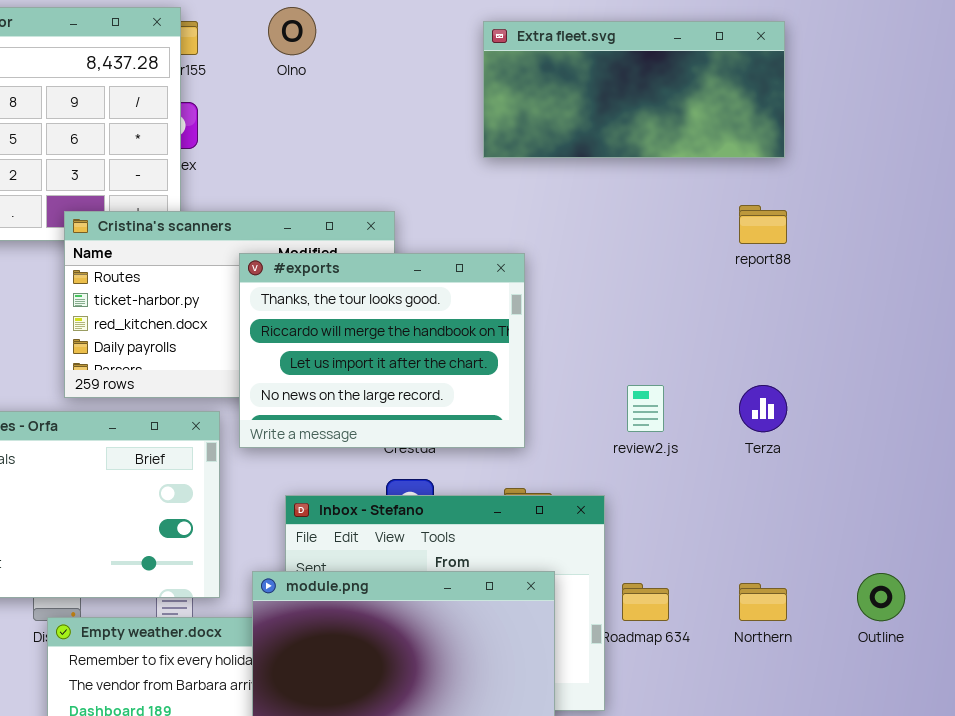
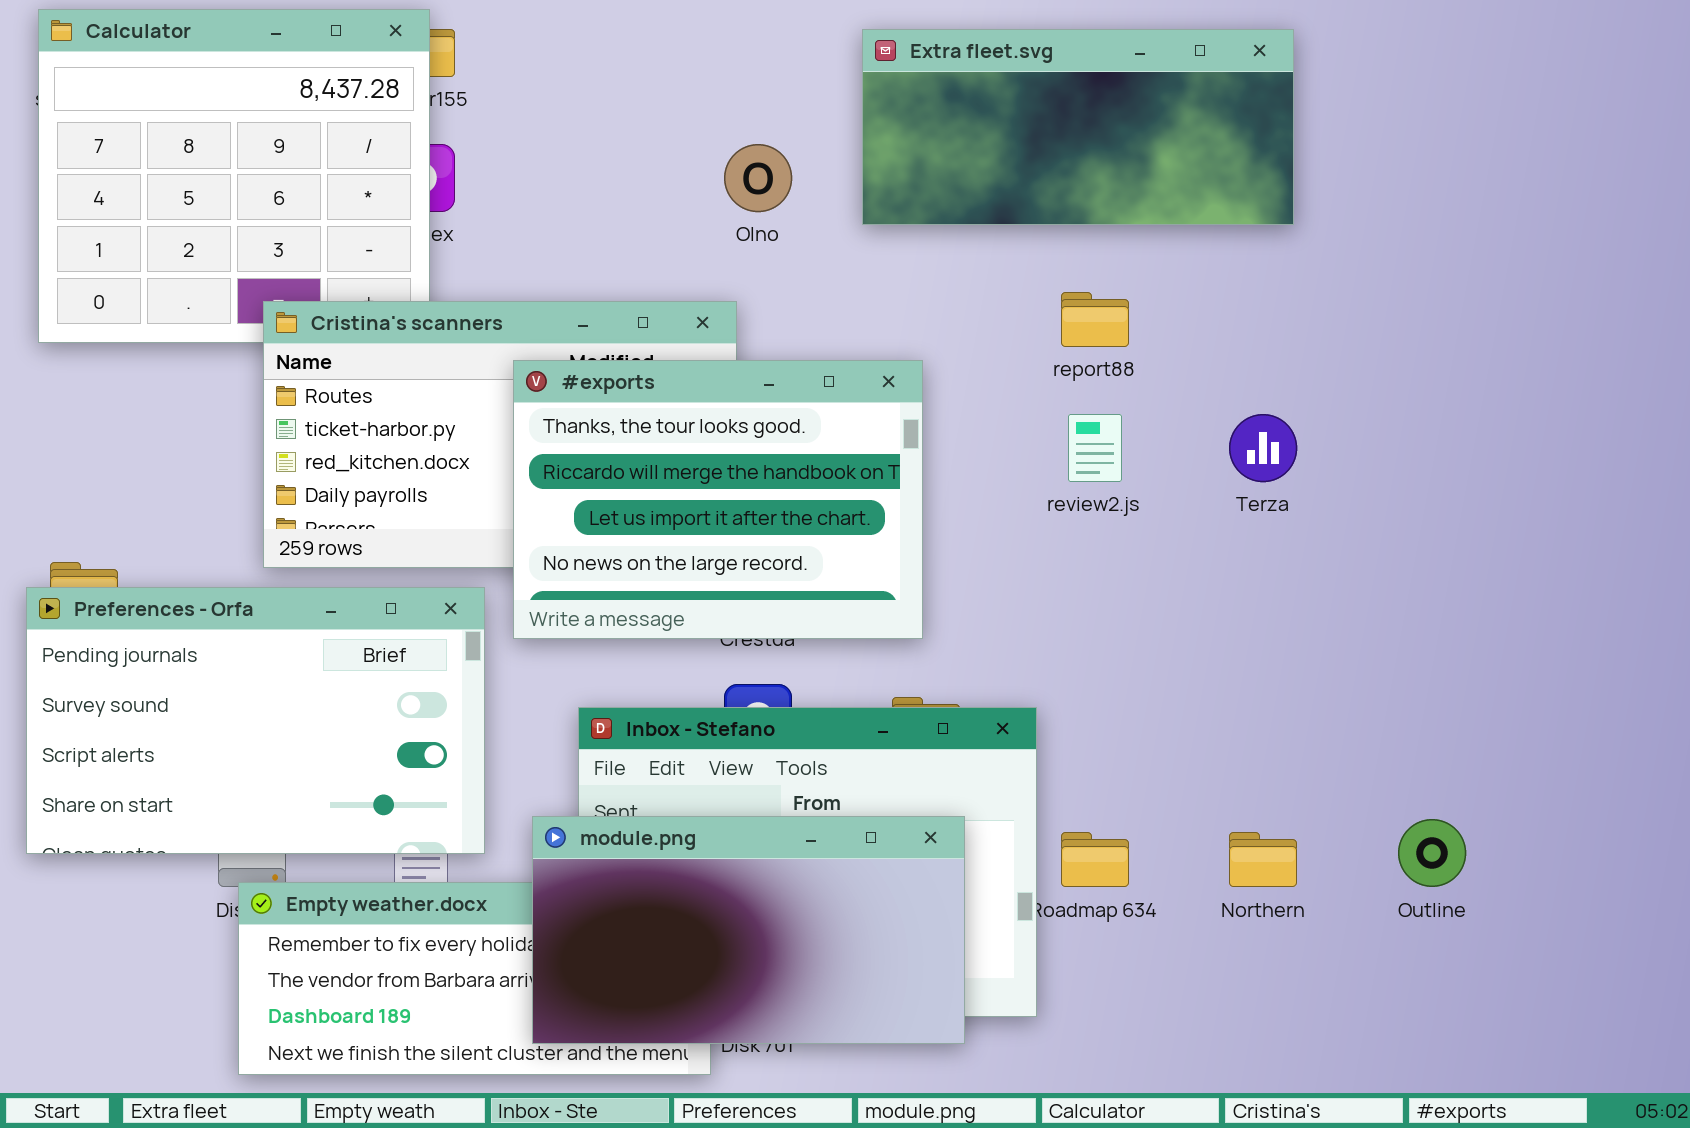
Olno: [268,7,316,55] -> [724,144,792,212], moved
report88: [739,205,787,244] -> [1061,292,1129,347], moved
review2.js: [627,385,664,432] -> [1068,414,1122,482], moved
Terza: [739,385,787,432] -> [1229,414,1297,482], moved

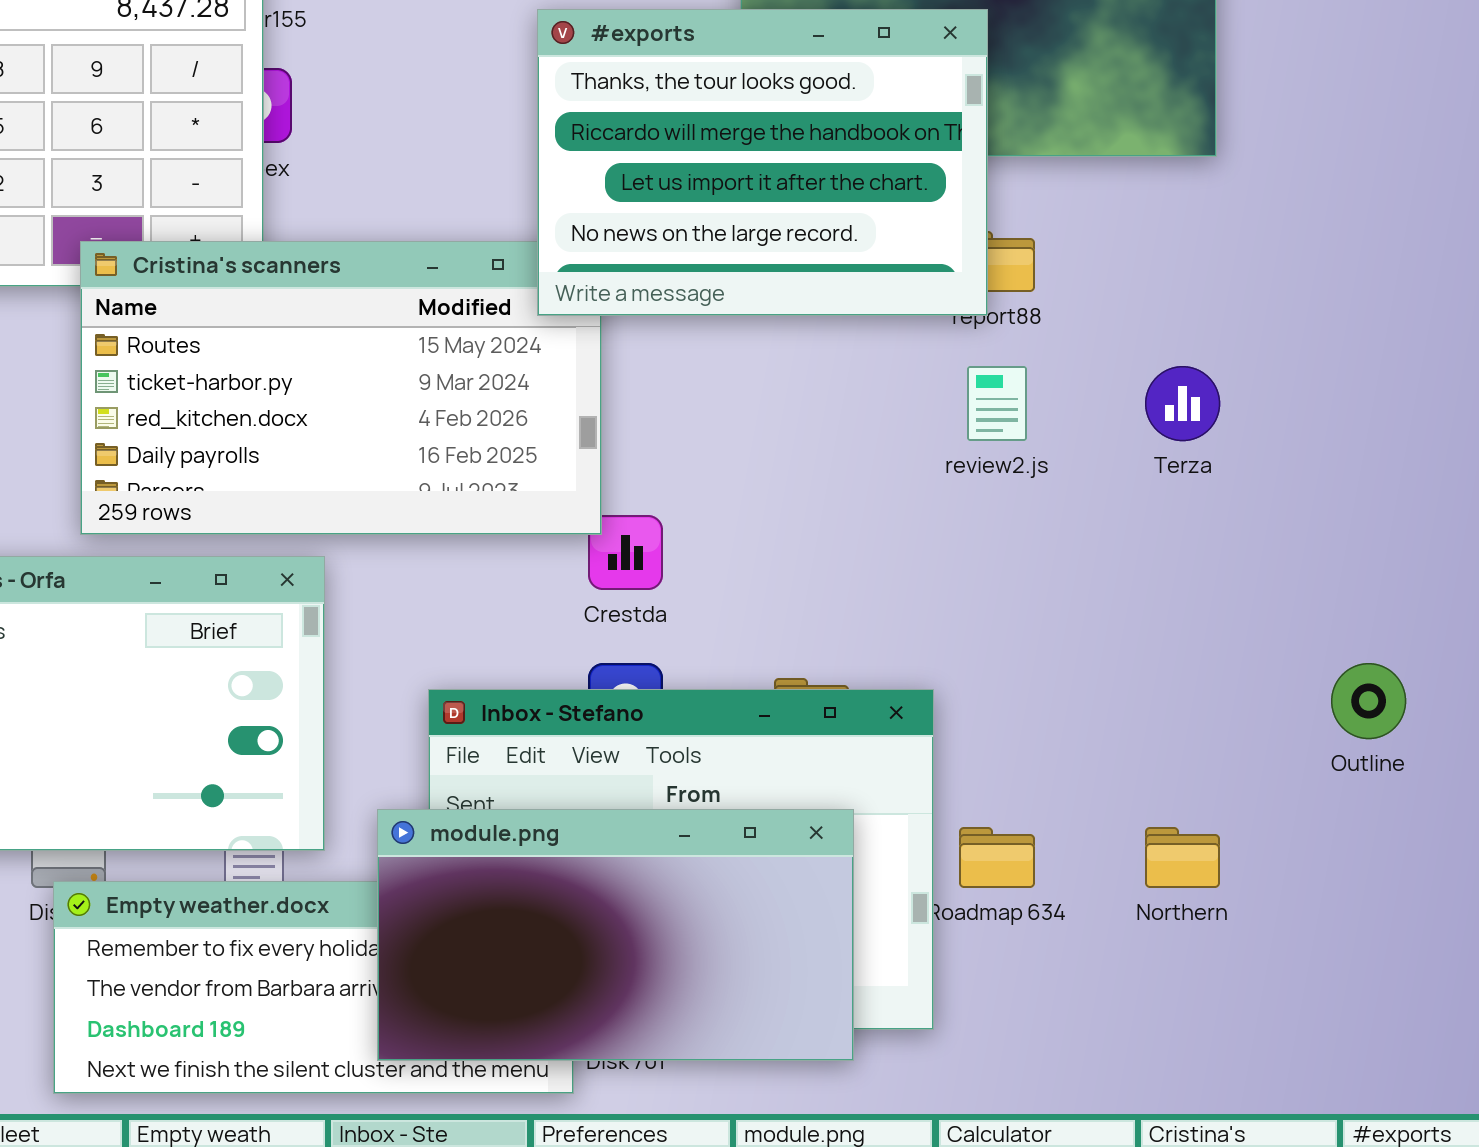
#exports: [513,360,923,639] -> [537,9,988,316], moved
Outline: [1398,819,1466,887] -> [1331,663,1406,739], moved

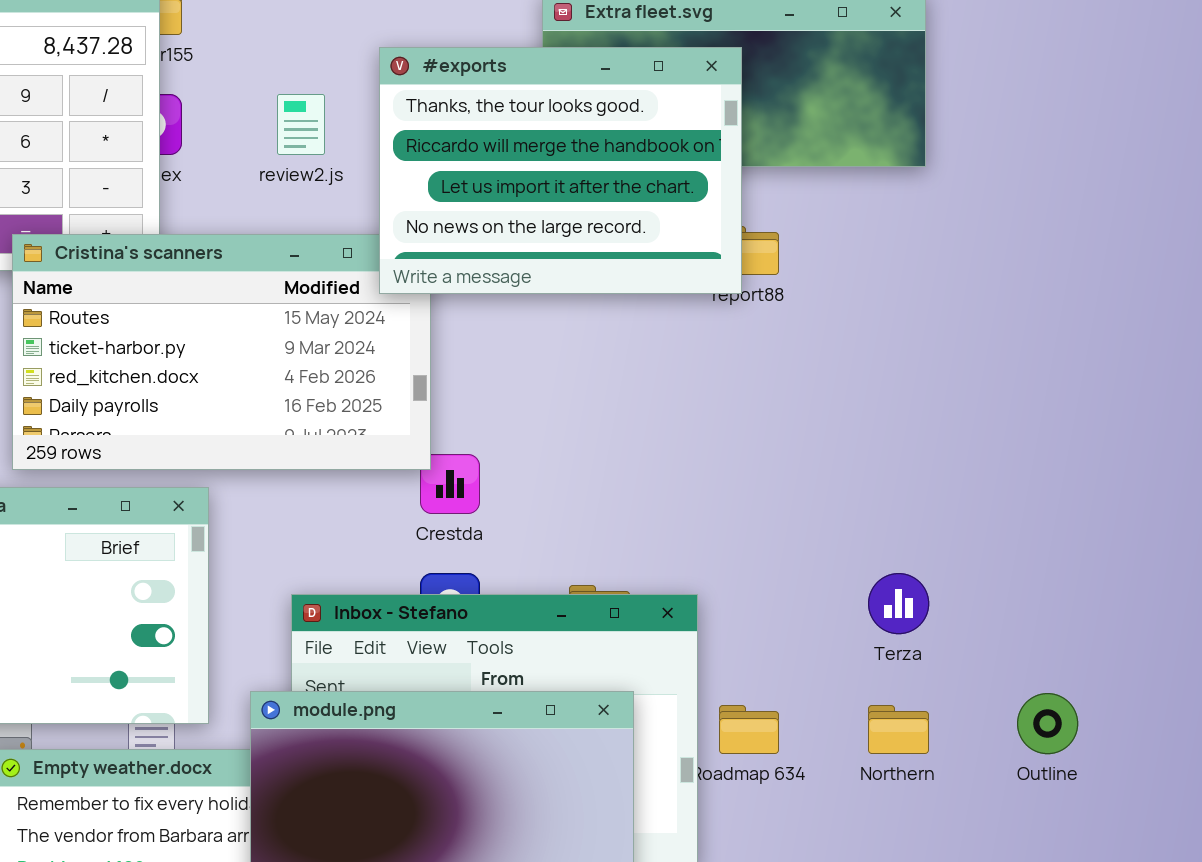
review2.js: [967,366,1027,441] -> [277,94,325,155], moved
Terza: [1145,366,1220,441] -> [868,573,929,634], moved
Outline: [1331,663,1406,739] -> [1017,693,1078,754], moved

